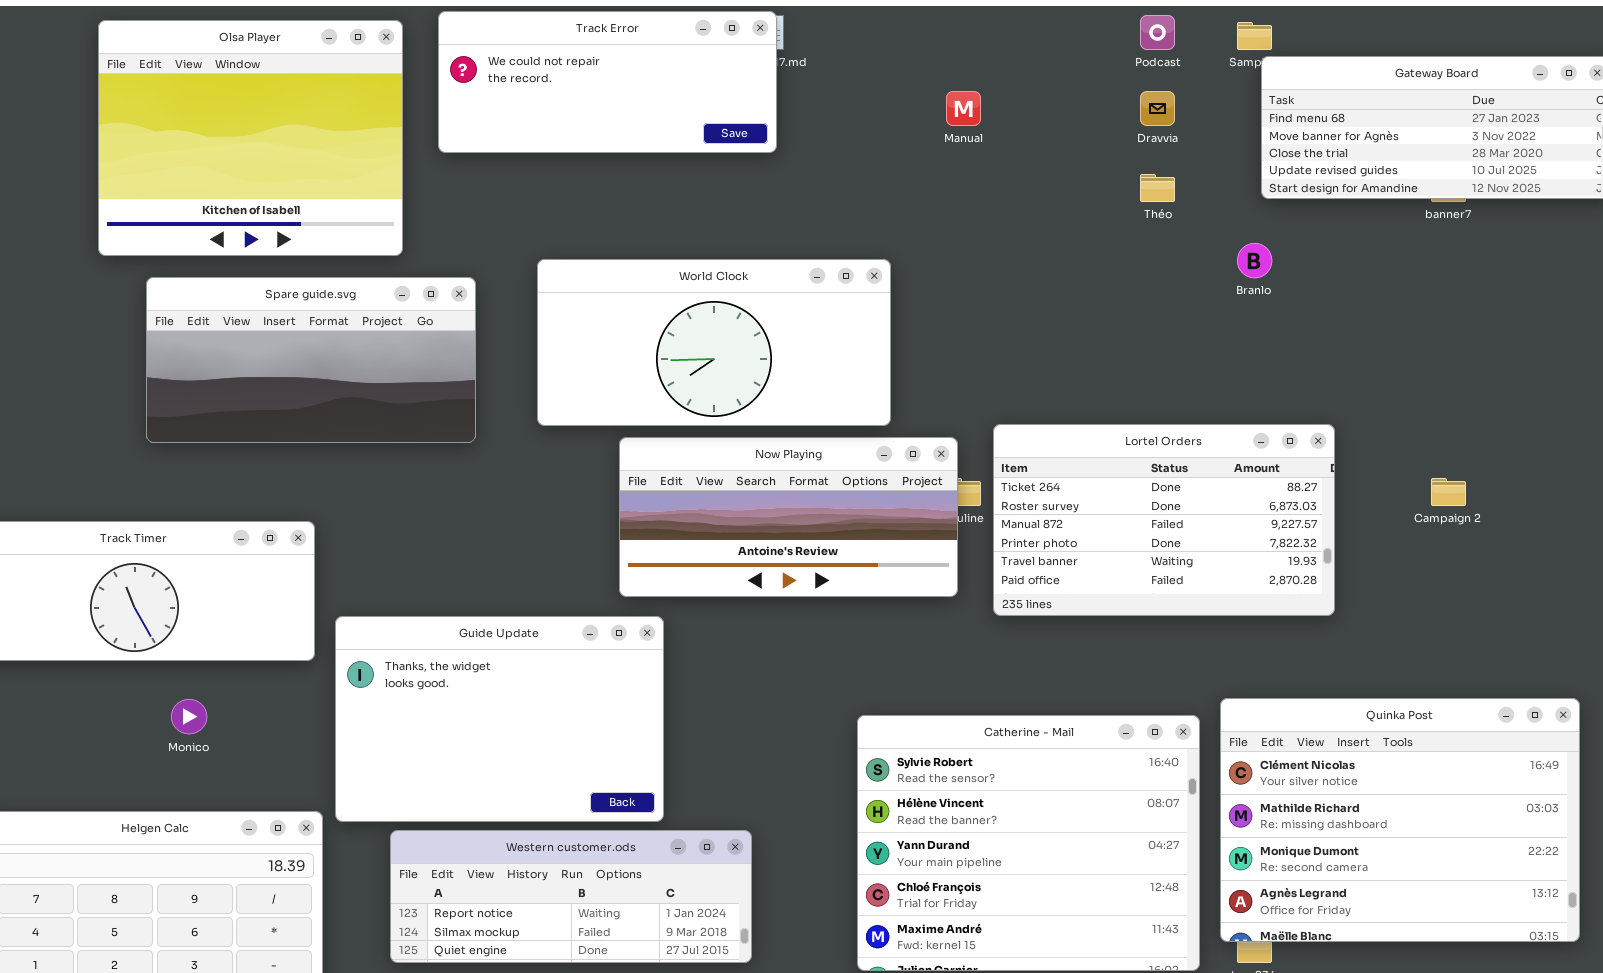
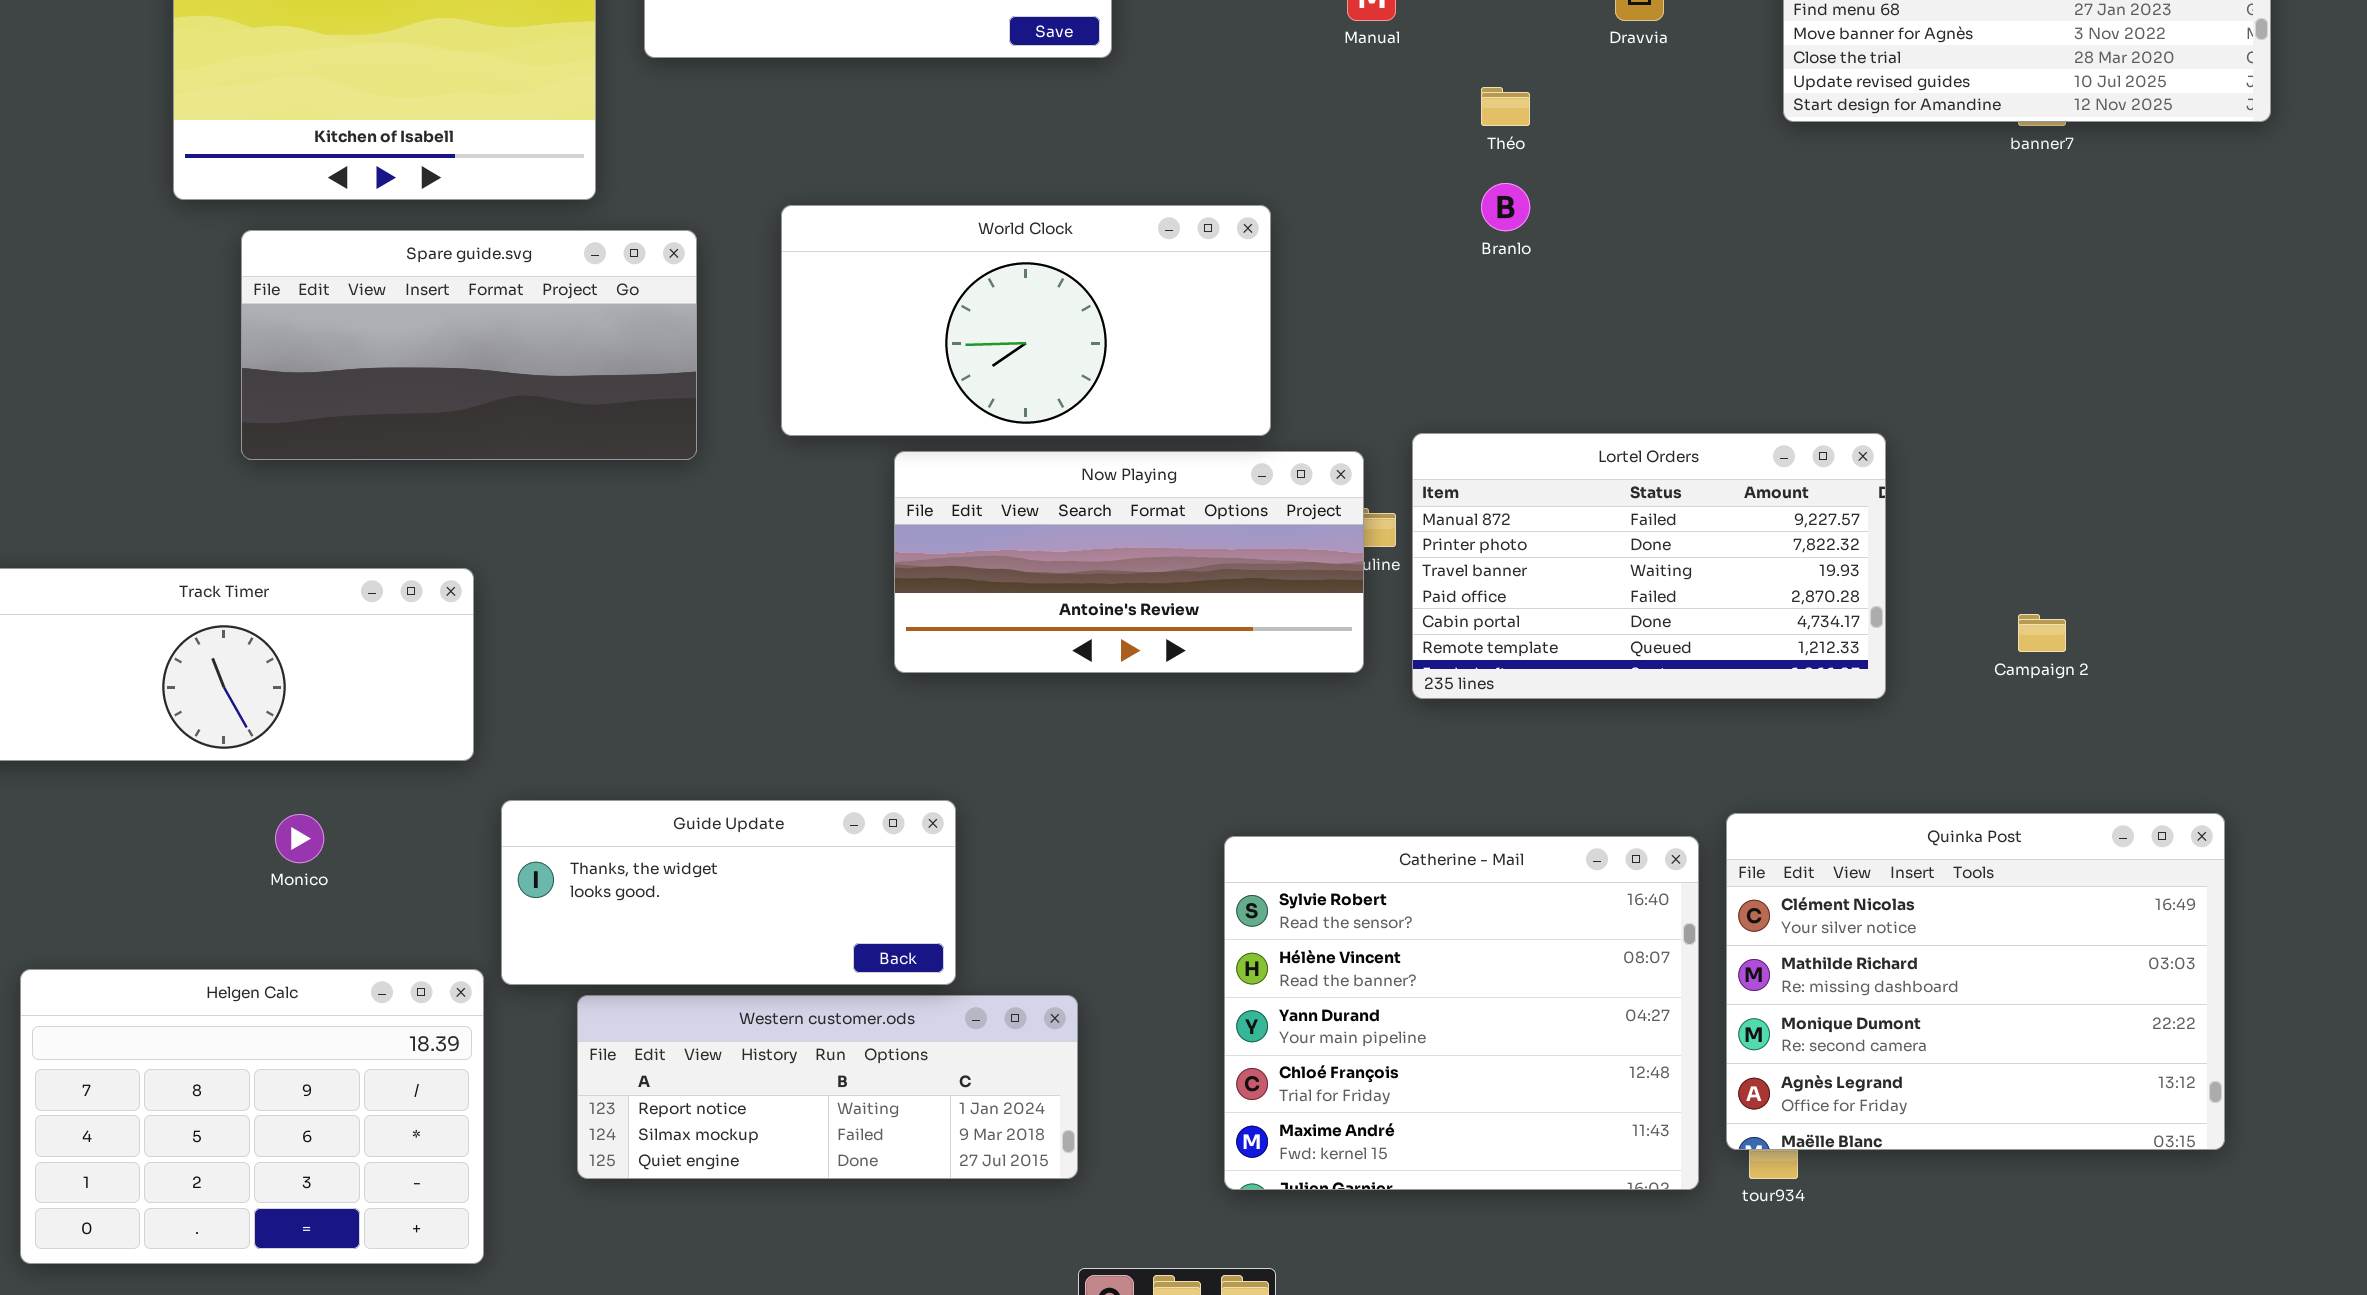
Théo: [1140,174,1175,202] -> [1481,87,1530,126], moved
Branlo: [1237,243,1272,278] -> [1481,183,1530,231], moved
Lortel Orders: [993,424,1335,616] -> [1412,433,1886,699], scrolled down 2 rows
Campaign 2: [1431,478,1466,506] -> [2018,614,2066,652], moved
Guide Update: [335,616,664,822] -> [501,800,956,985], resized

